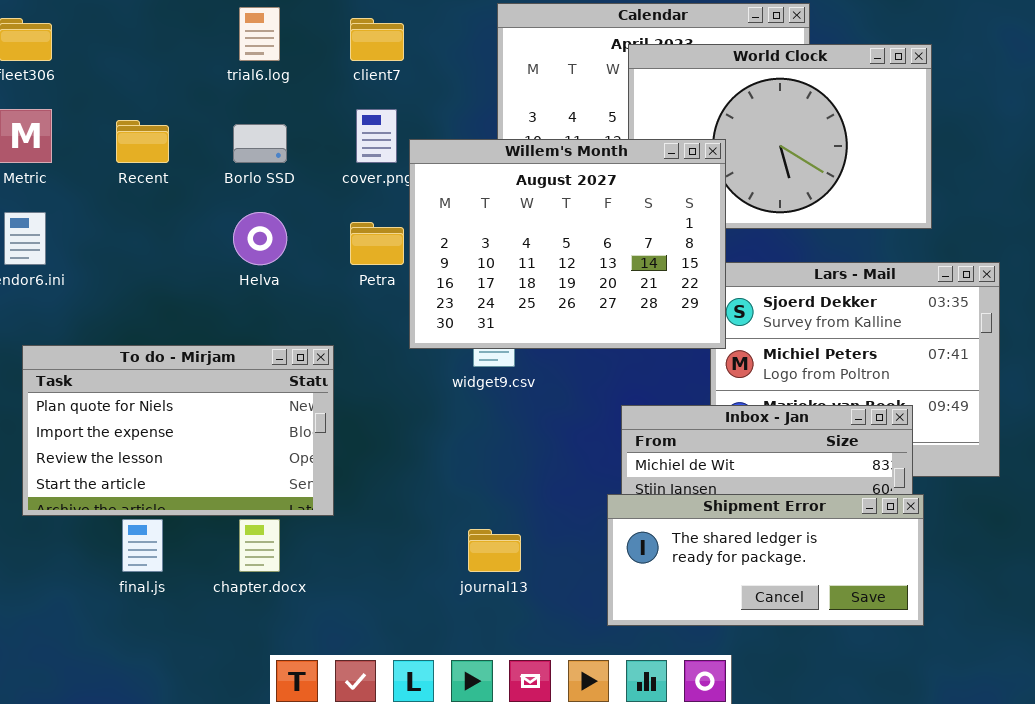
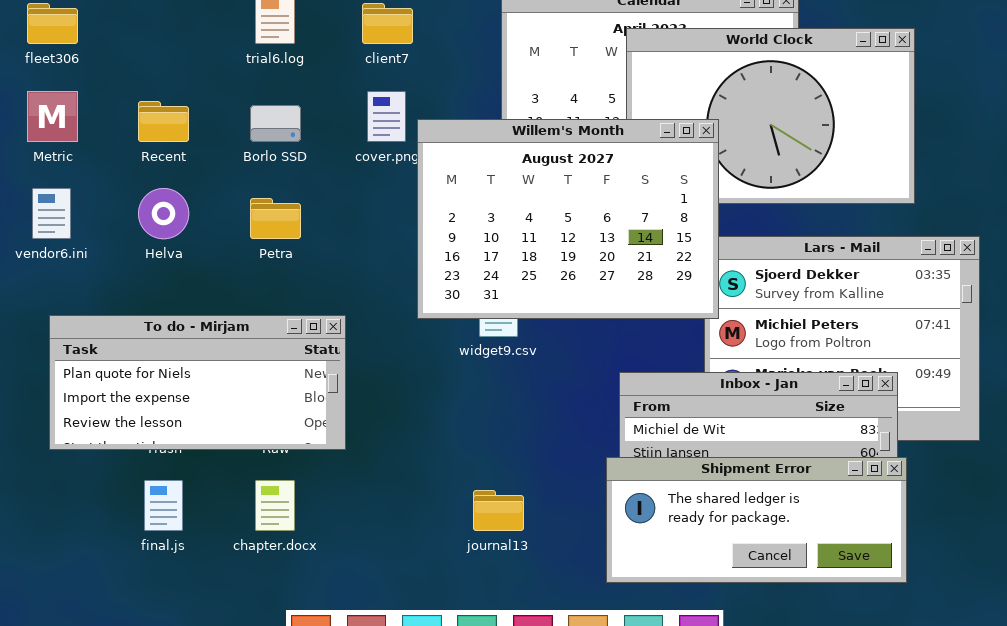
Helva: [233,212,287,265] -> [138,188,189,239], moved
Petra: [350,222,404,265] -> [250,198,301,239], moved
To do - Mirjam: [22,345,334,516] -> [49,315,346,450], resized

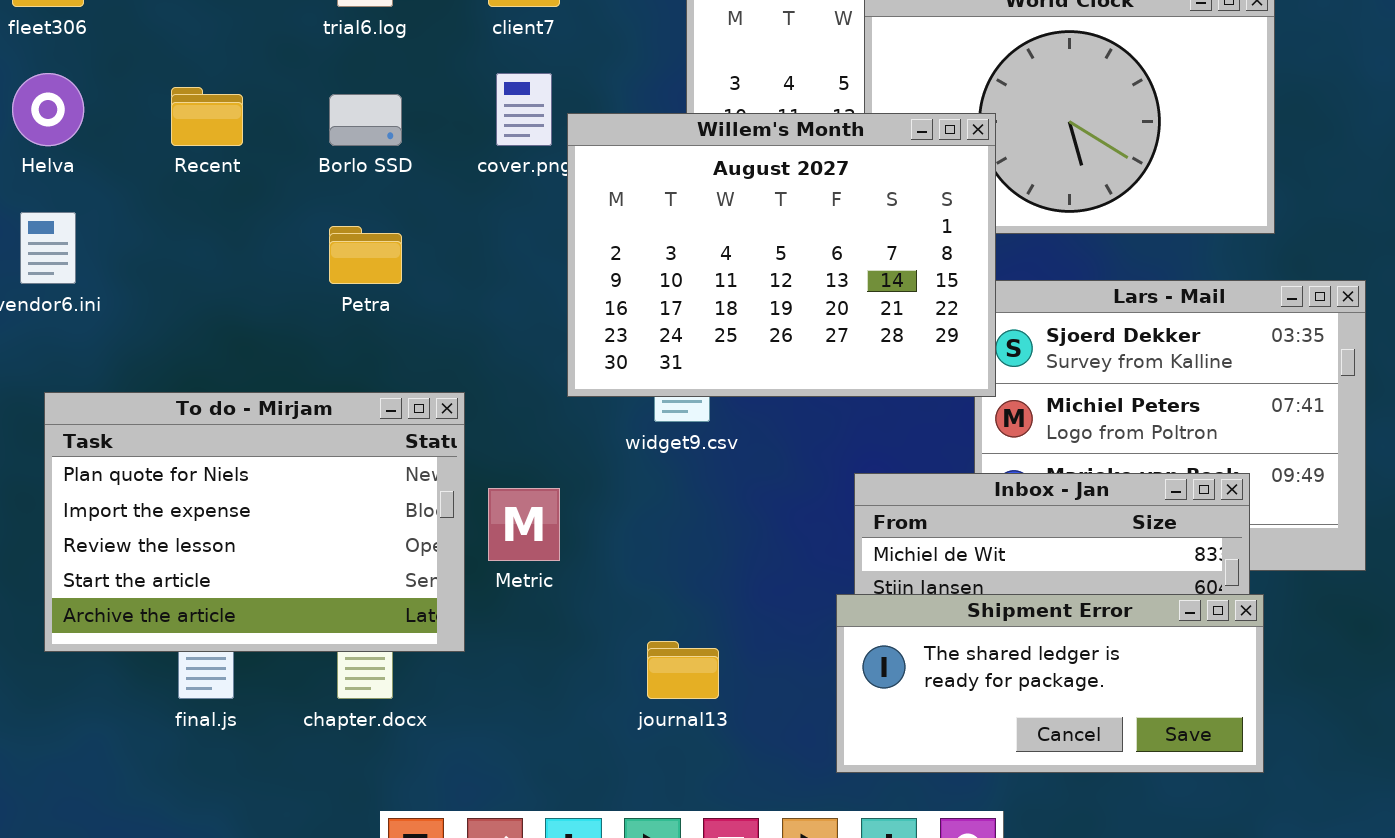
Metric: [27,91,78,142] -> [488,488,560,561], moved
Helva: [138,188,189,239] -> [12,73,84,146], moved
To do - Mirjam: [49,315,346,450] -> [44,392,465,652], resized

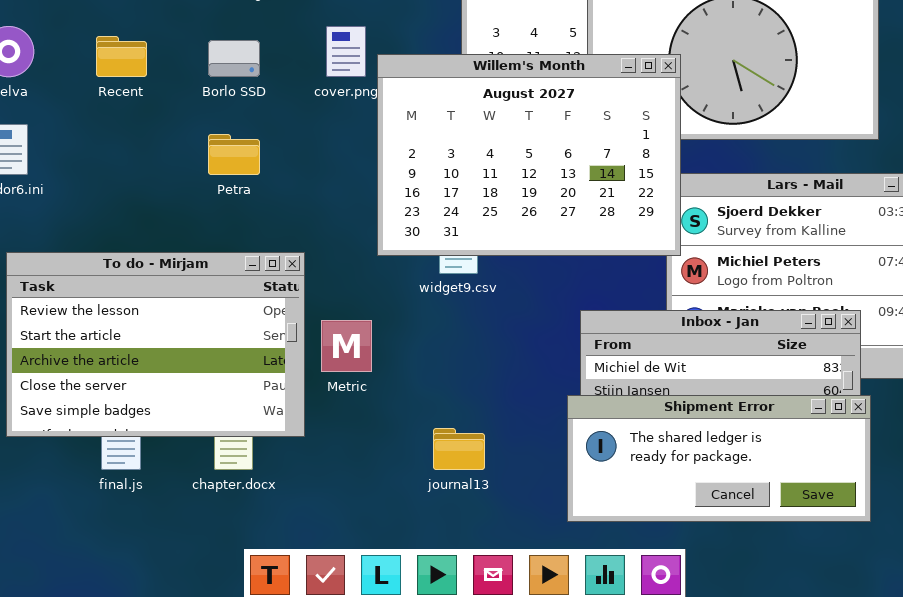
To do - Mirjam: [44,392,465,652] -> [6,252,305,437], scrolled down 2 rows

